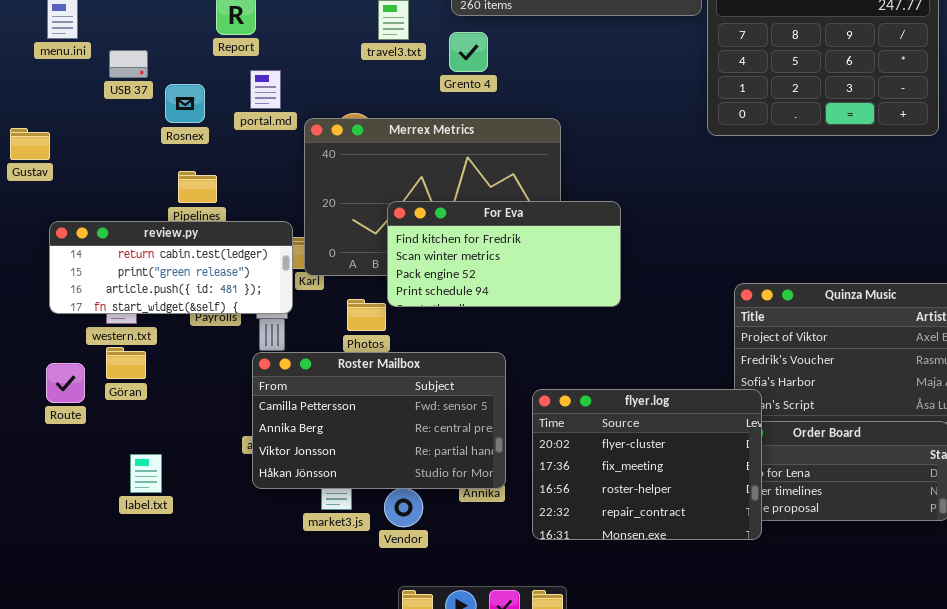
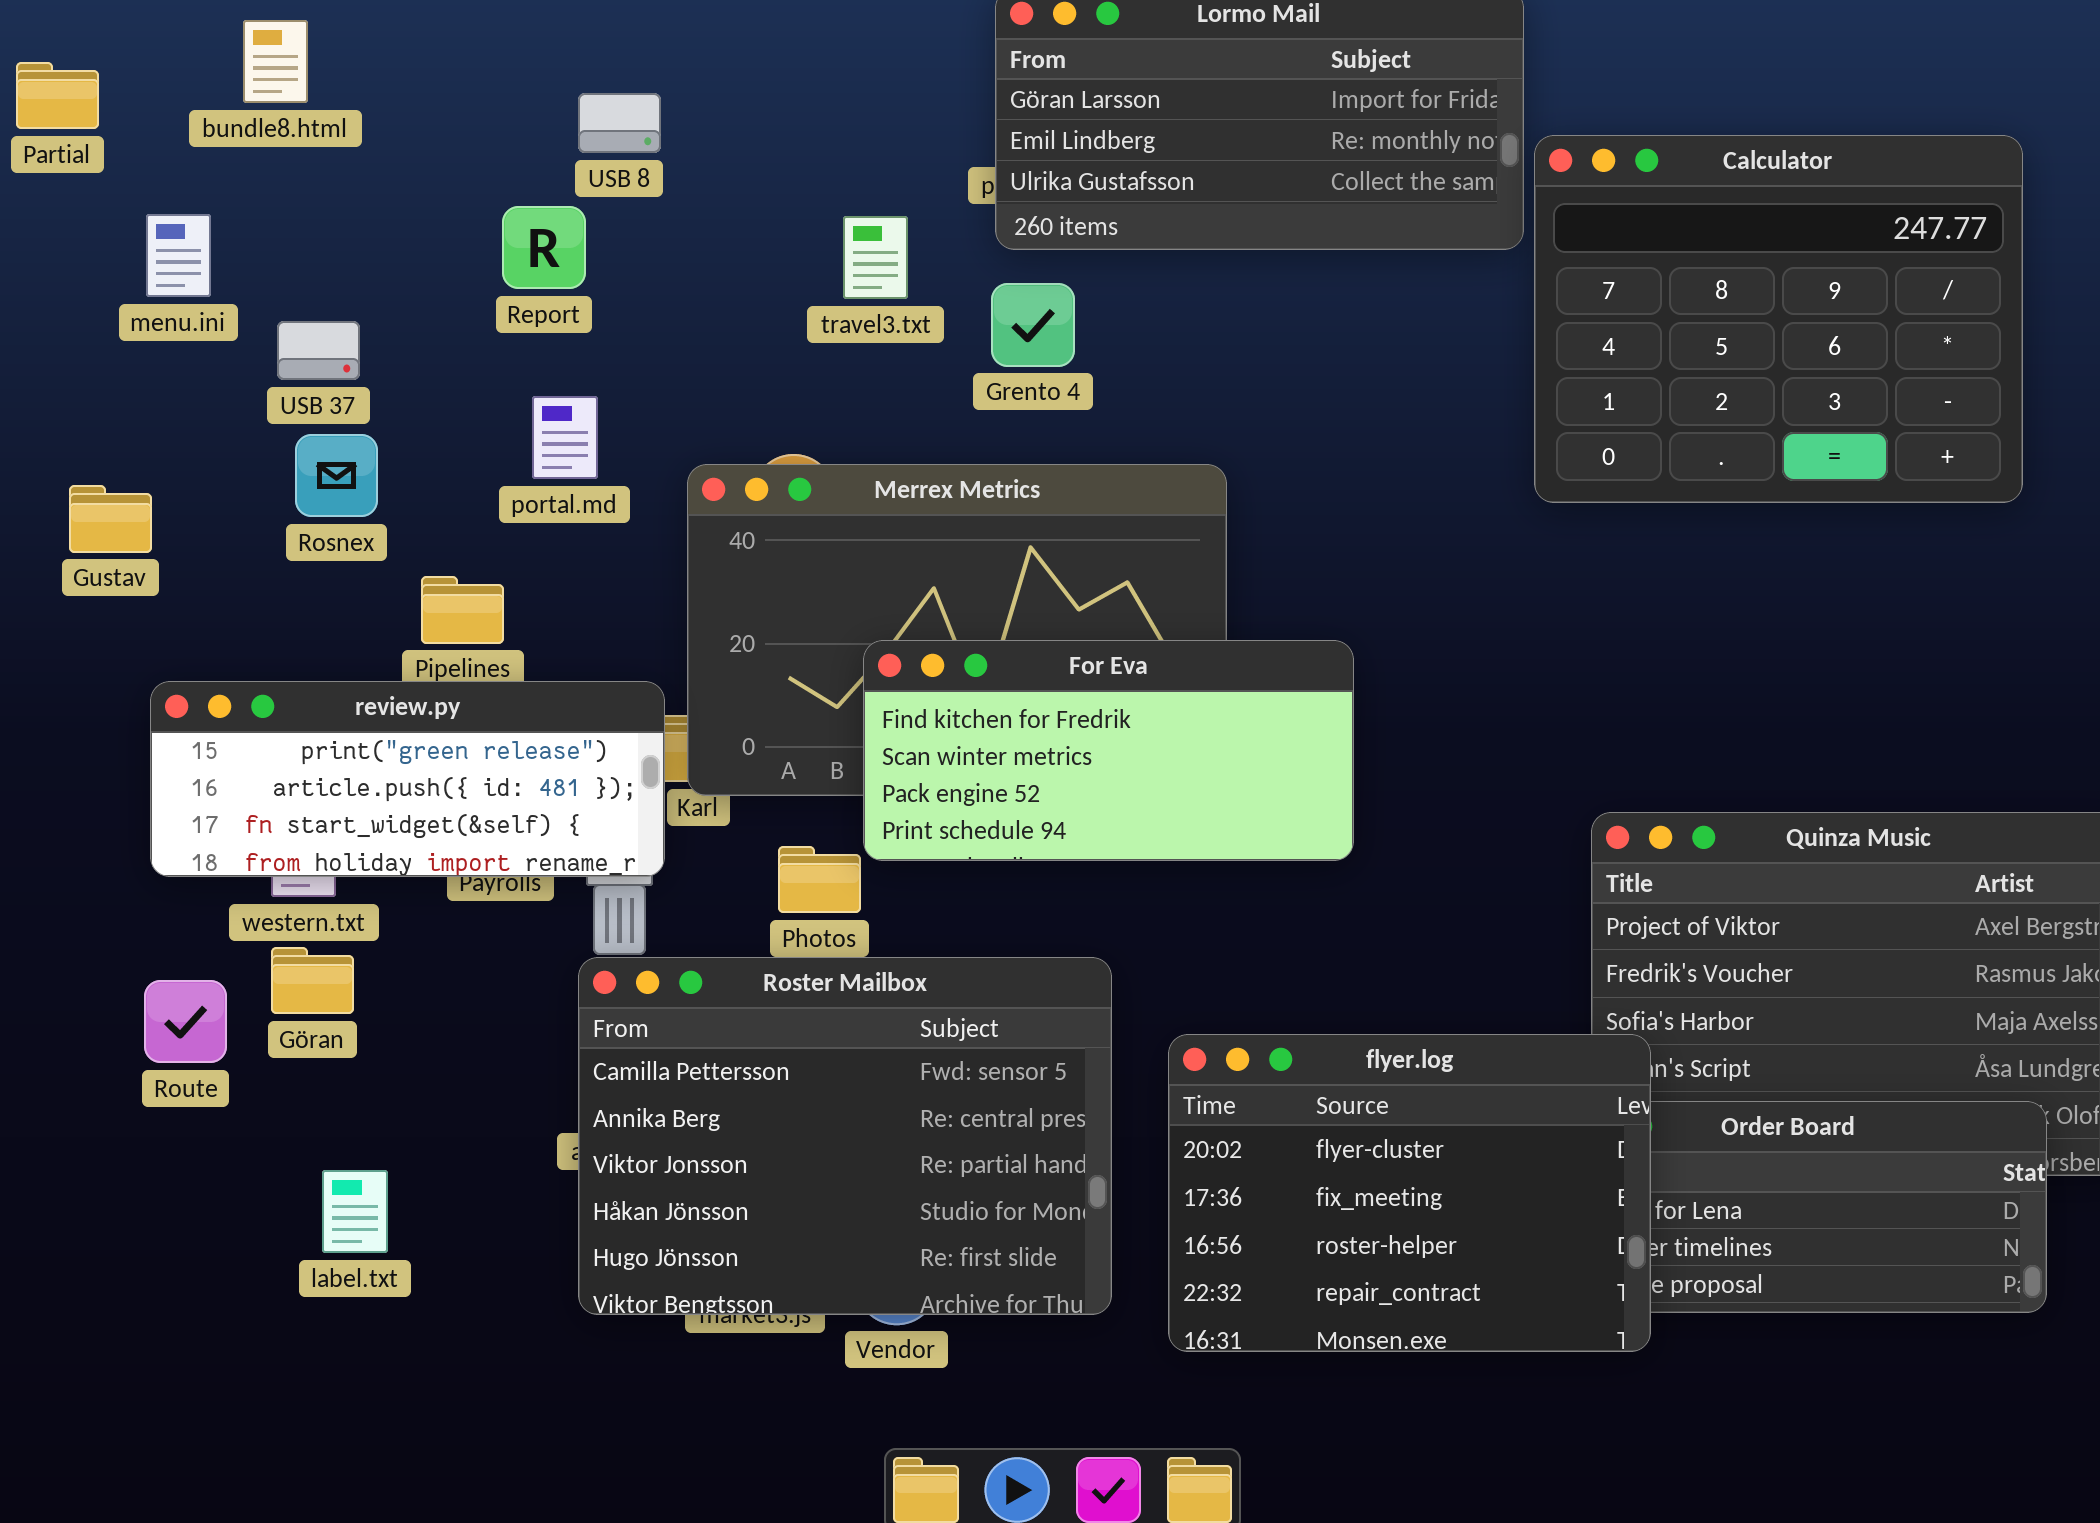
portal.md: [250,70,281,109] -> [532,396,598,479], moved
Rosnex: [165,84,205,123] -> [295,434,378,517], moved
review.py: [49,221,293,314] -> [150,681,665,877], scrolled down 1 row
Roster Mailbox: [252,352,506,489] -> [578,957,1112,1315], resized

